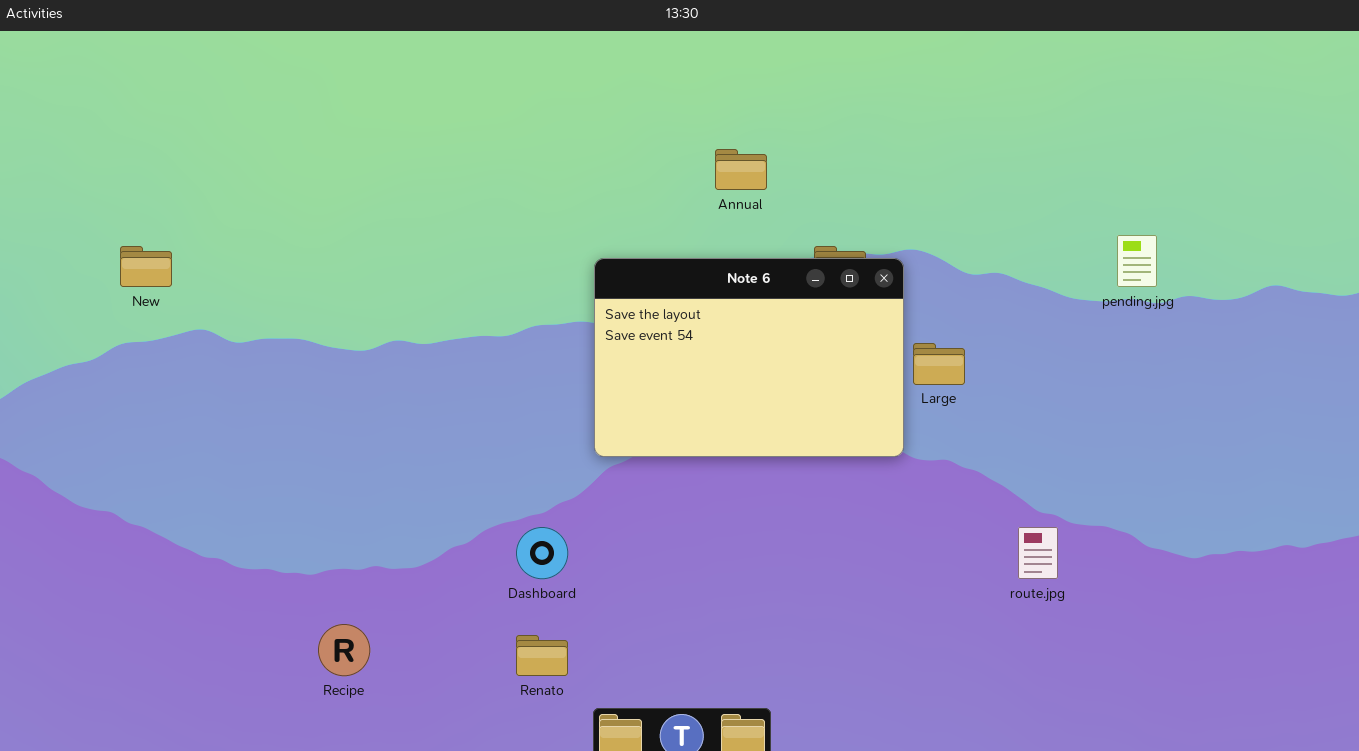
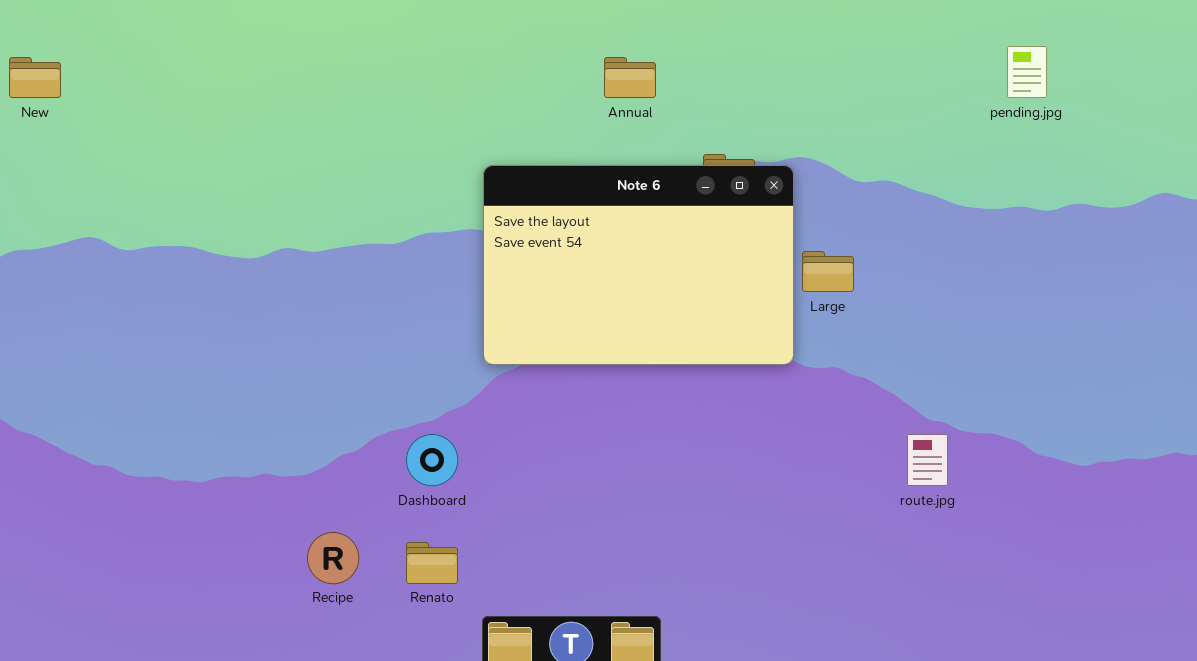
pending.jpg: [1117,235,1157,287] -> [1007,46,1047,98], moved
New: [120,246,172,287] -> [9,57,61,98], moved
Recipe: [318,624,370,676] -> [307,532,359,584], moved

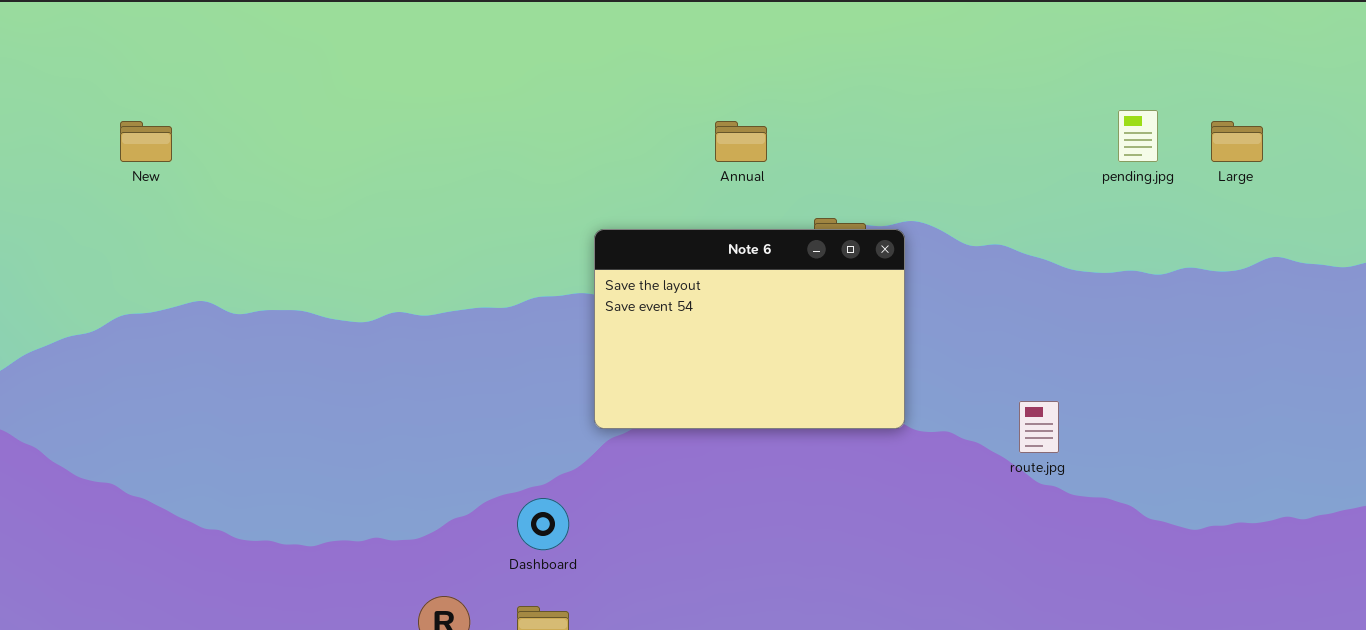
Large: [802,251,854,292] -> [1211,121,1263,162], moved
route.jpg: [907,434,948,486] -> [1019,401,1059,453], moved

